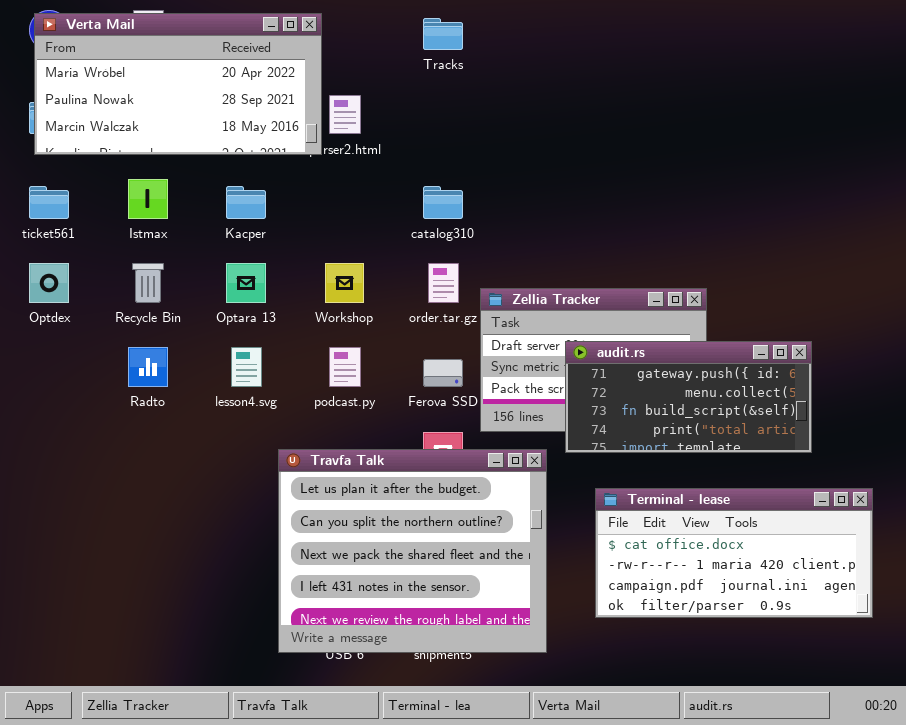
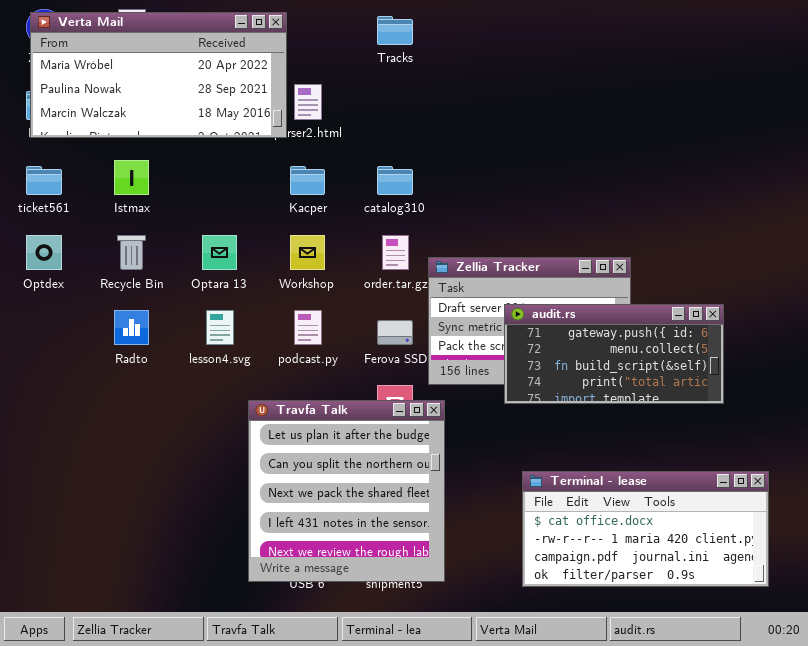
Kacper: [226,186,266,219] -> [290,166,325,195], moved
Travfa Talk: [278,449,547,653] -> [248,400,445,582], resized
Terminal - lease: [595,488,873,618] -> [522,471,769,587], moved

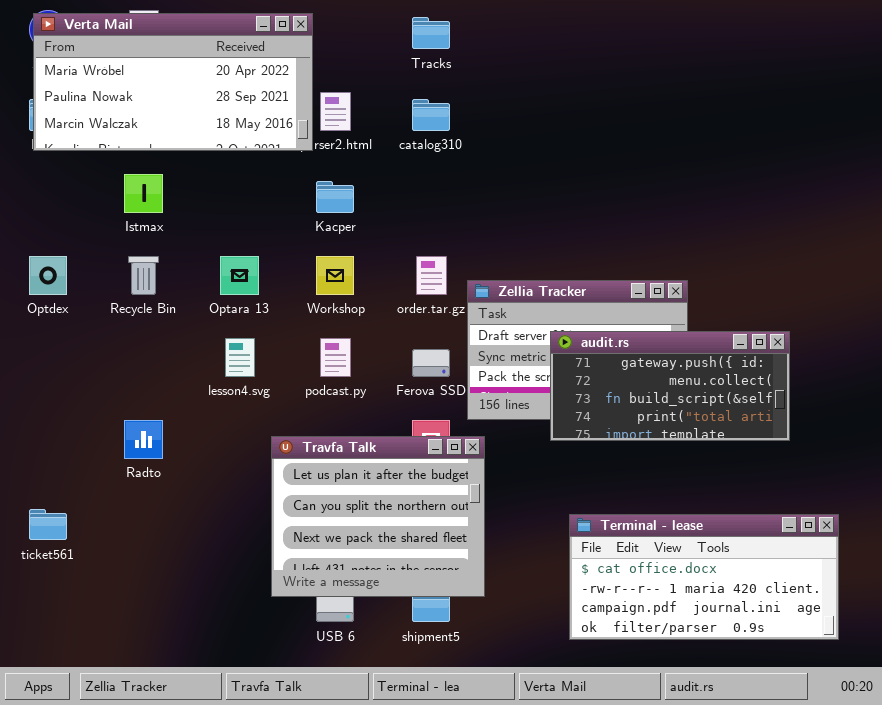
ticket561: [26,166,62,195] -> [29,509,67,540], moved
catalog310: [377,166,413,195] -> [412,99,450,131], moved
Radto: [114,310,149,345] -> [124,420,163,459], moved
Travfa Talk: [248,400,445,582] -> [271,436,485,597], resized

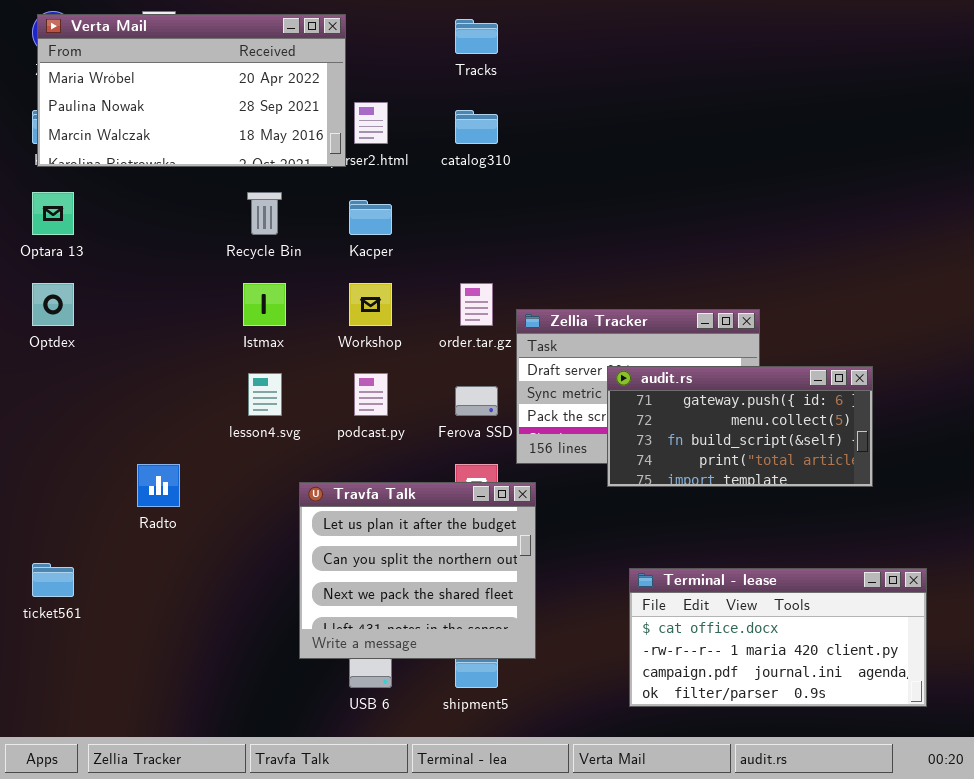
Istmax: [124,174,163,213] -> [243,283,286,326], moved
Recycle Bin: [128,256,159,295] -> [247,192,282,235], moved
Optara 13: [220,256,259,295] -> [32,192,74,235], moved

